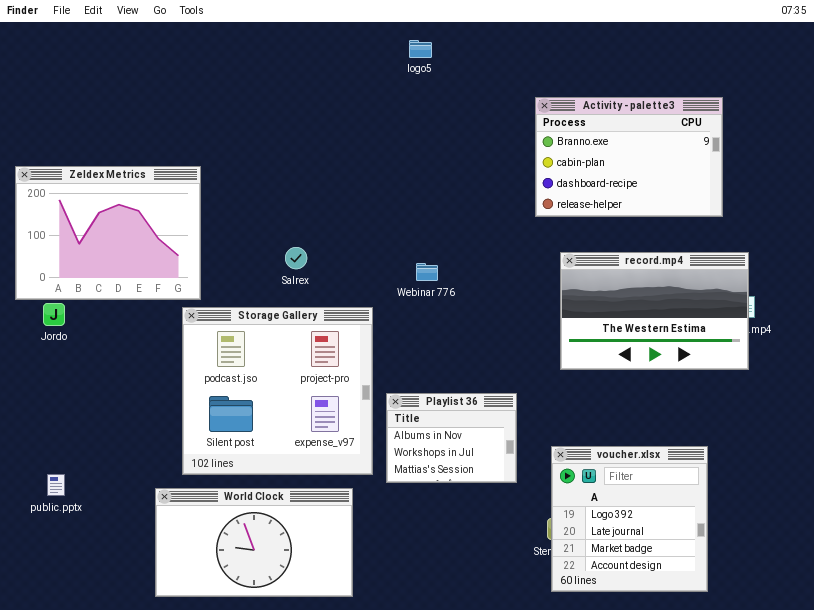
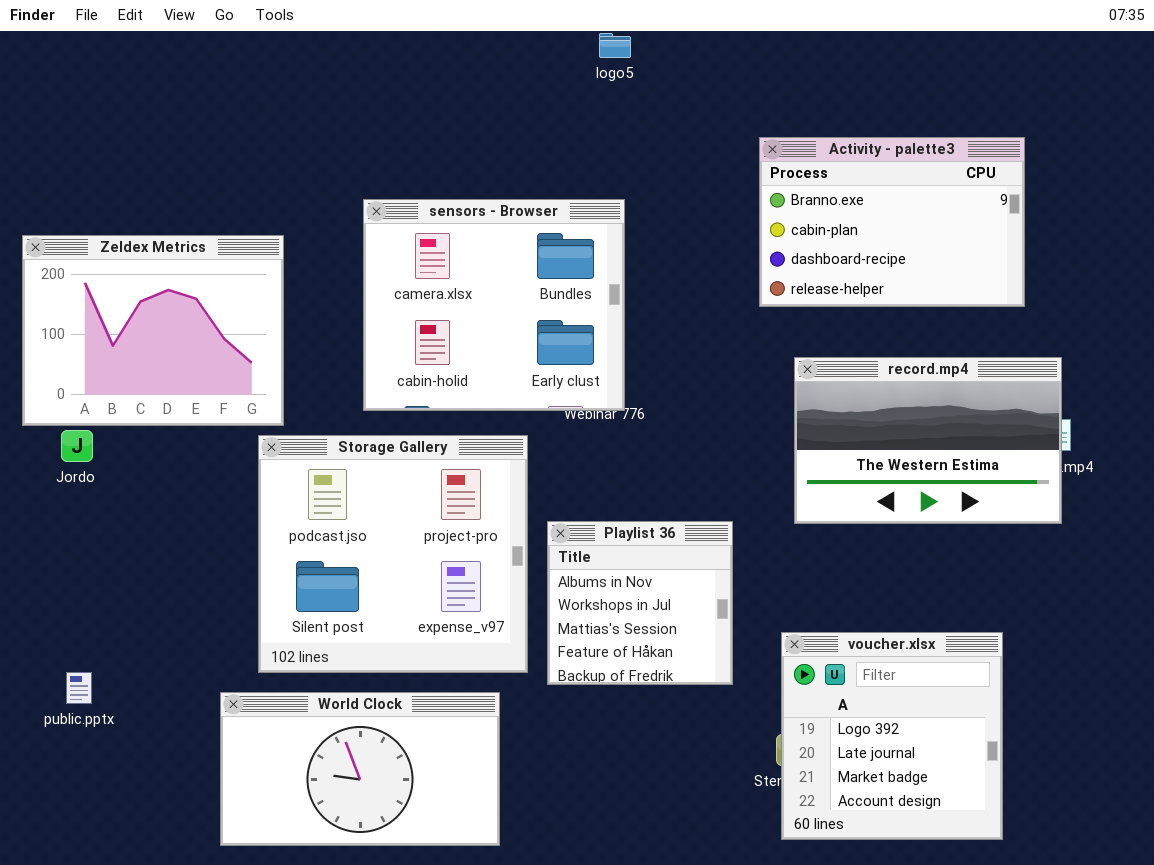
logo5: [409,40,432,58] -> [599,33,631,58], moved
sensors - Browser: none -> [363,199,625,411], opened
Playlist 36: [386,393,517,483] -> [547,521,733,685], resized

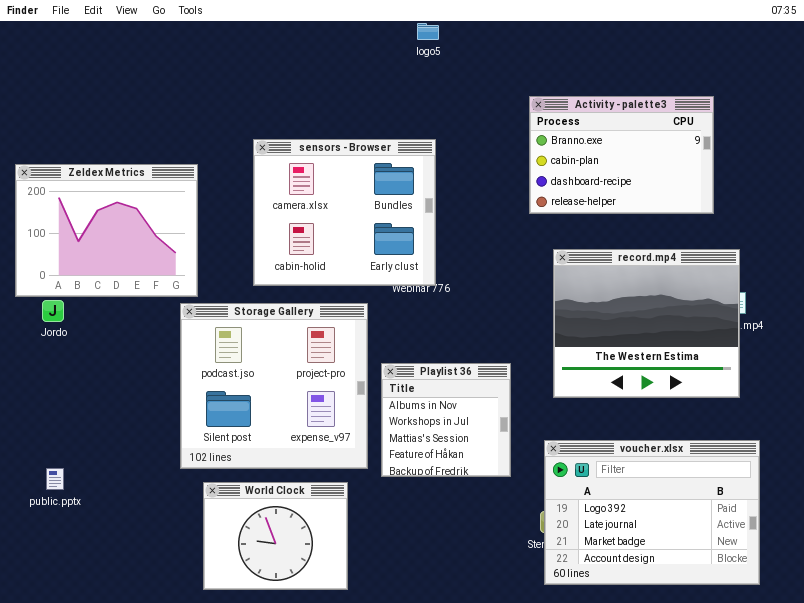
record.mp4: [794,357,1062,524] -> [553,249,740,398], resized
voucher.xlsx: [781,632,1003,840] -> [544,440,760,585], resized
World Clock: [220,692,500,846] -> [203,482,348,590], resized

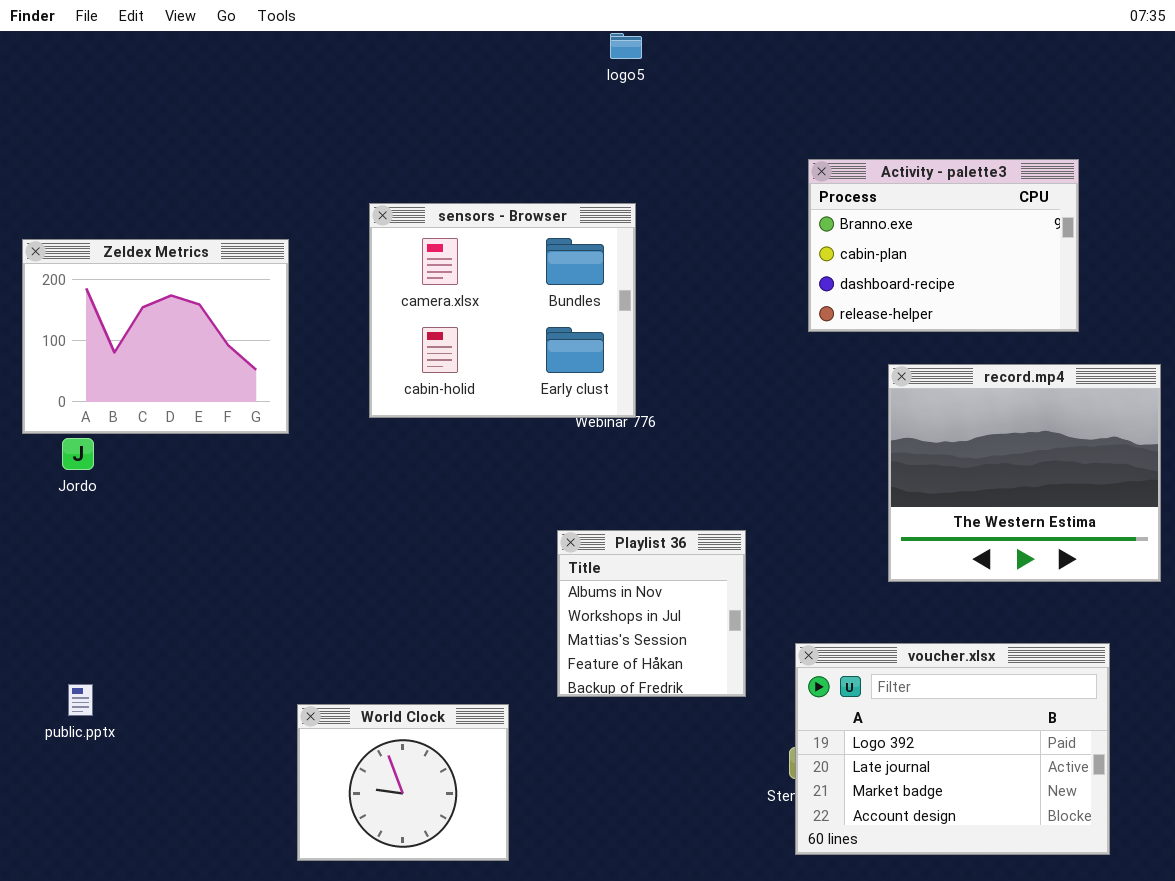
Activity - palette3: [529,96,714,214] -> [808,159,1079,332], moved
record.mp4: [553,249,740,398] -> [888,364,1161,582], moved
Storage Gallery: [180,303,368,469] -> none, closed

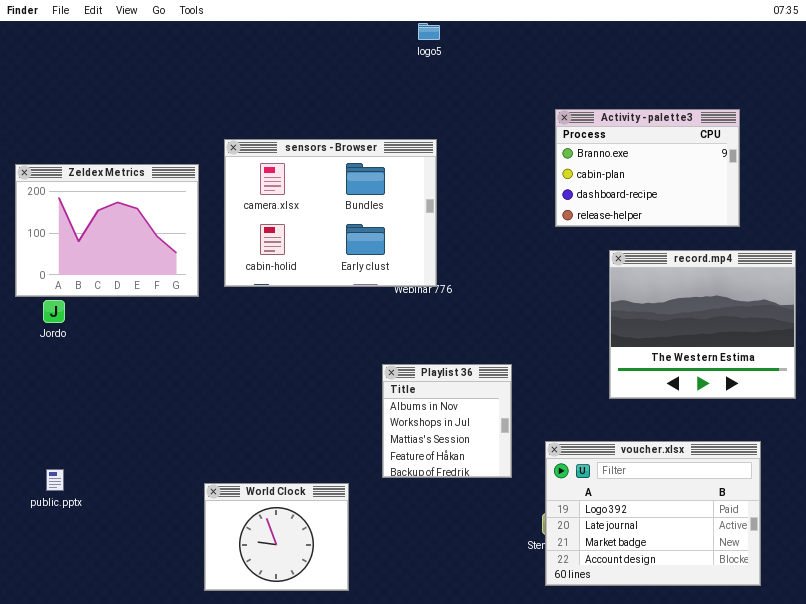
sensors - Browser: [369,203,636,418] -> [224,139,437,287], resized

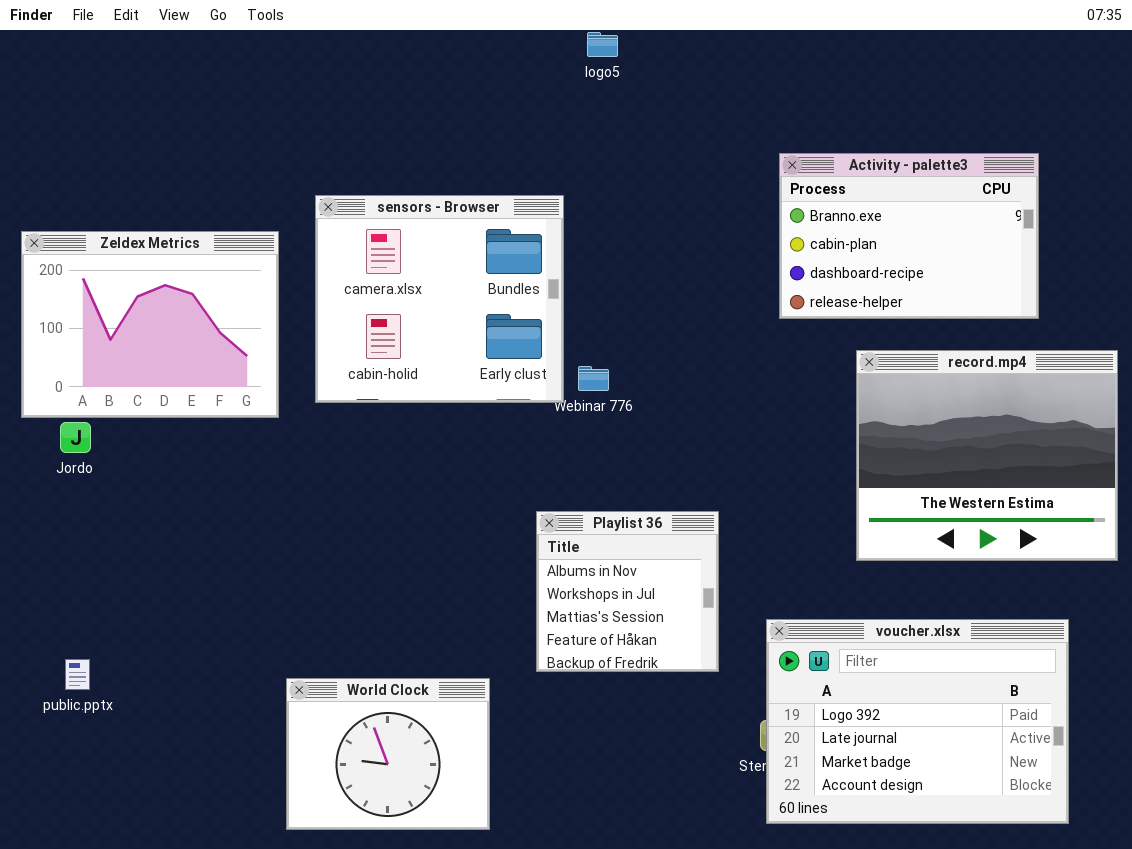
sensors - Browser: [224,139,437,287] -> [315,195,564,403], resized

